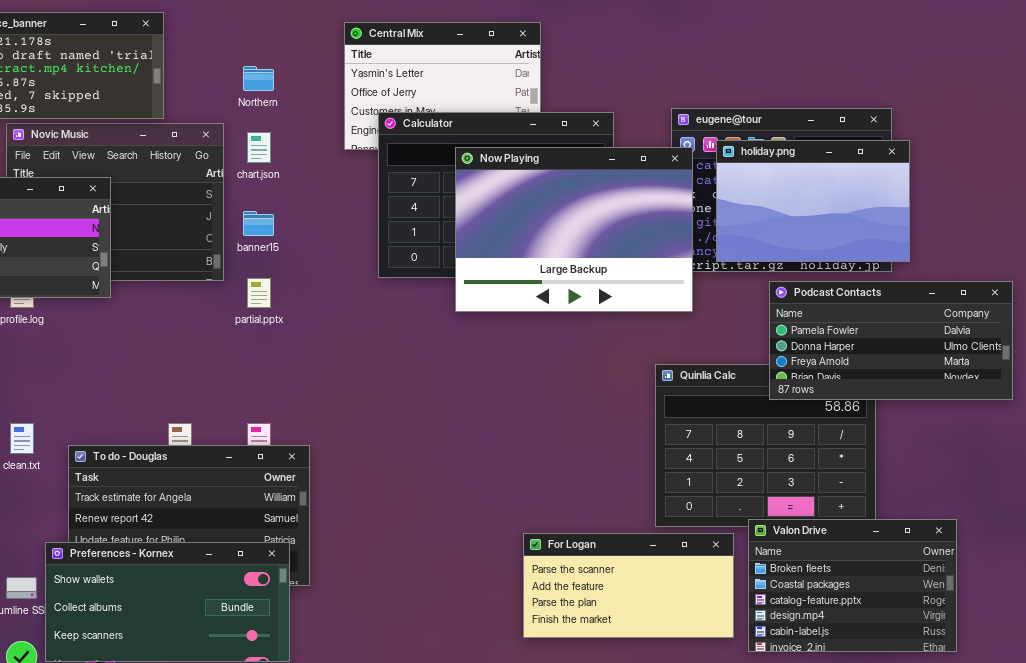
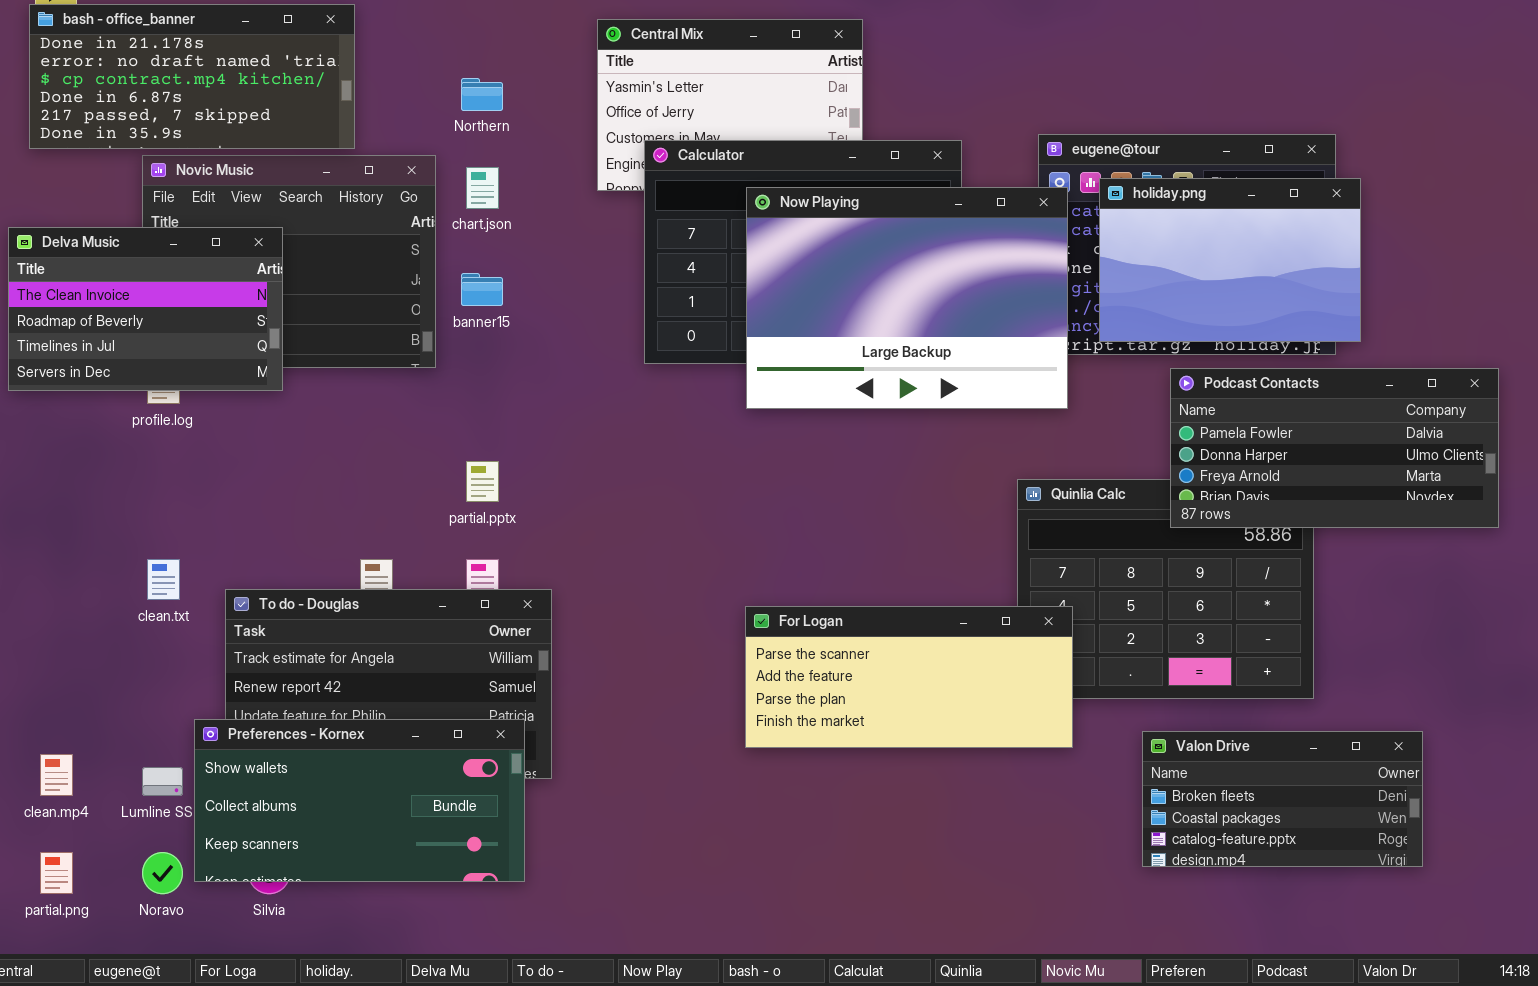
partial.pptx: [247,278,271,308] -> [466,461,499,502], moved
Valon Drive: [748,519,957,652] -> [1142,731,1423,867], resized
For Logan: [523,533,734,638] -> [745,606,1073,748], moved, resized

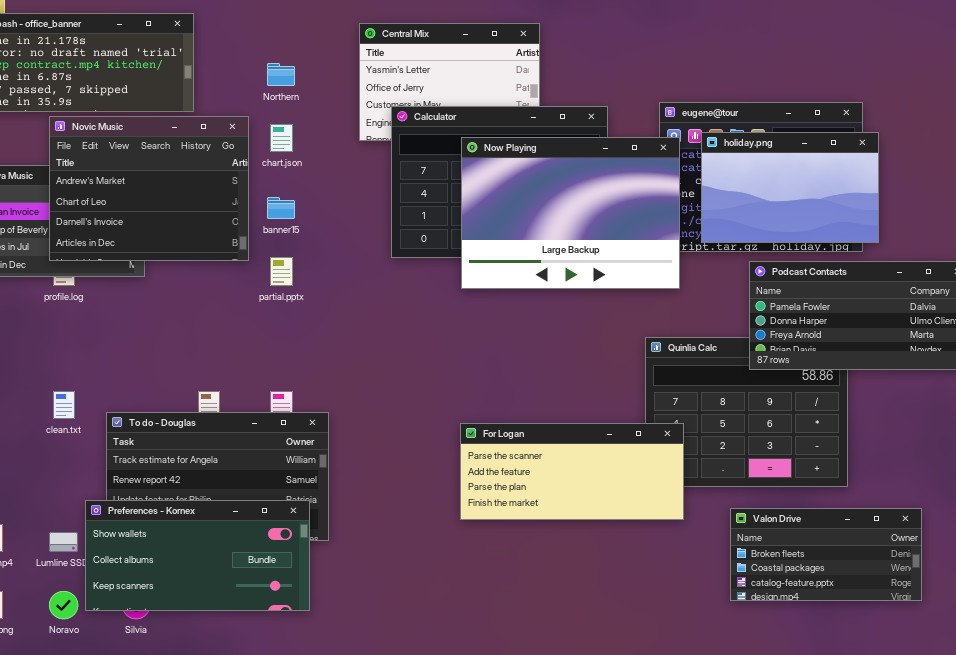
Novic Music: [142,155,436,368] -> [49,116,249,261], raised
partial.pptx: [466,461,499,502] -> [270,257,293,286], moved

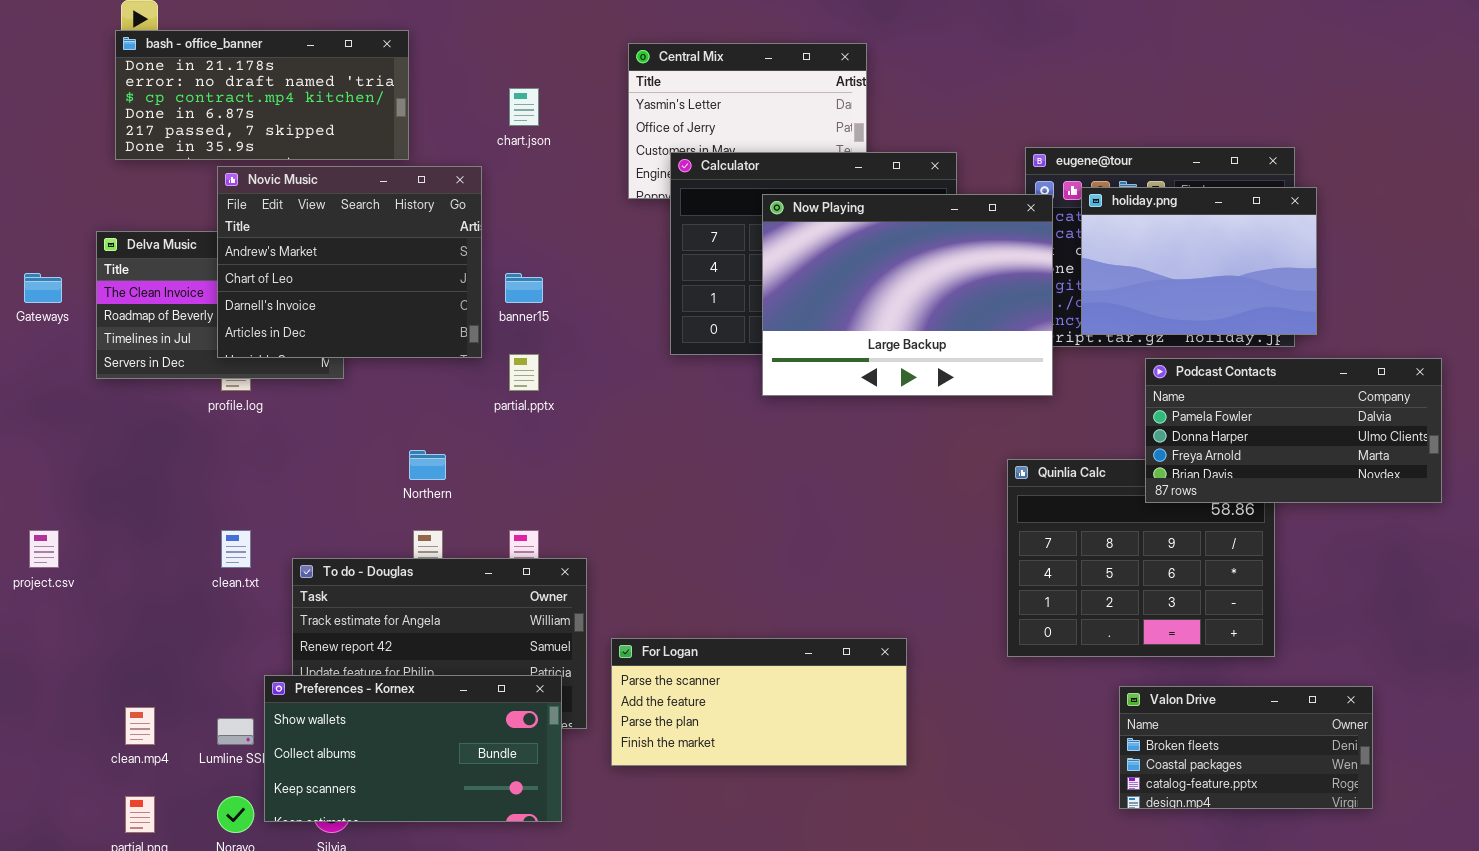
Northern: [267,63,295,86] -> [409,450,446,480], moved
chart.json: [270,124,293,152] -> [509,88,539,126], moved
For Logan: [460,423,684,520] -> [611,638,907,766], moved

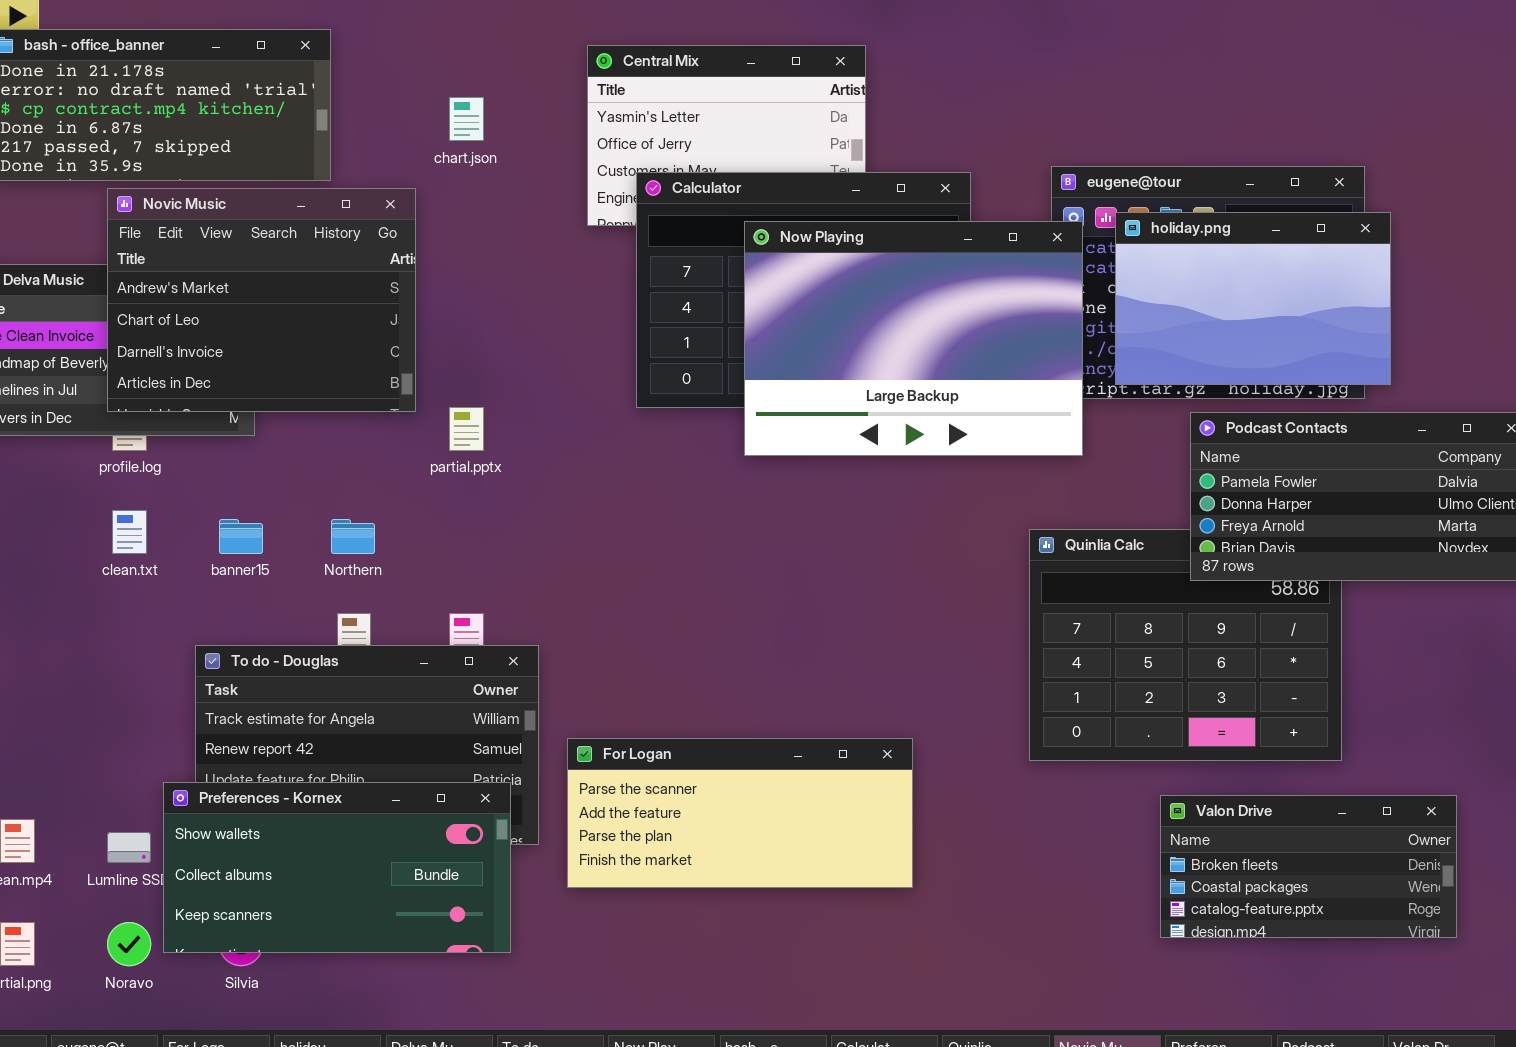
banner15: [505,273,543,303] -> [219,519,263,554], moved
clean.txt: [221,530,251,568] -> [112,510,147,554], moved

